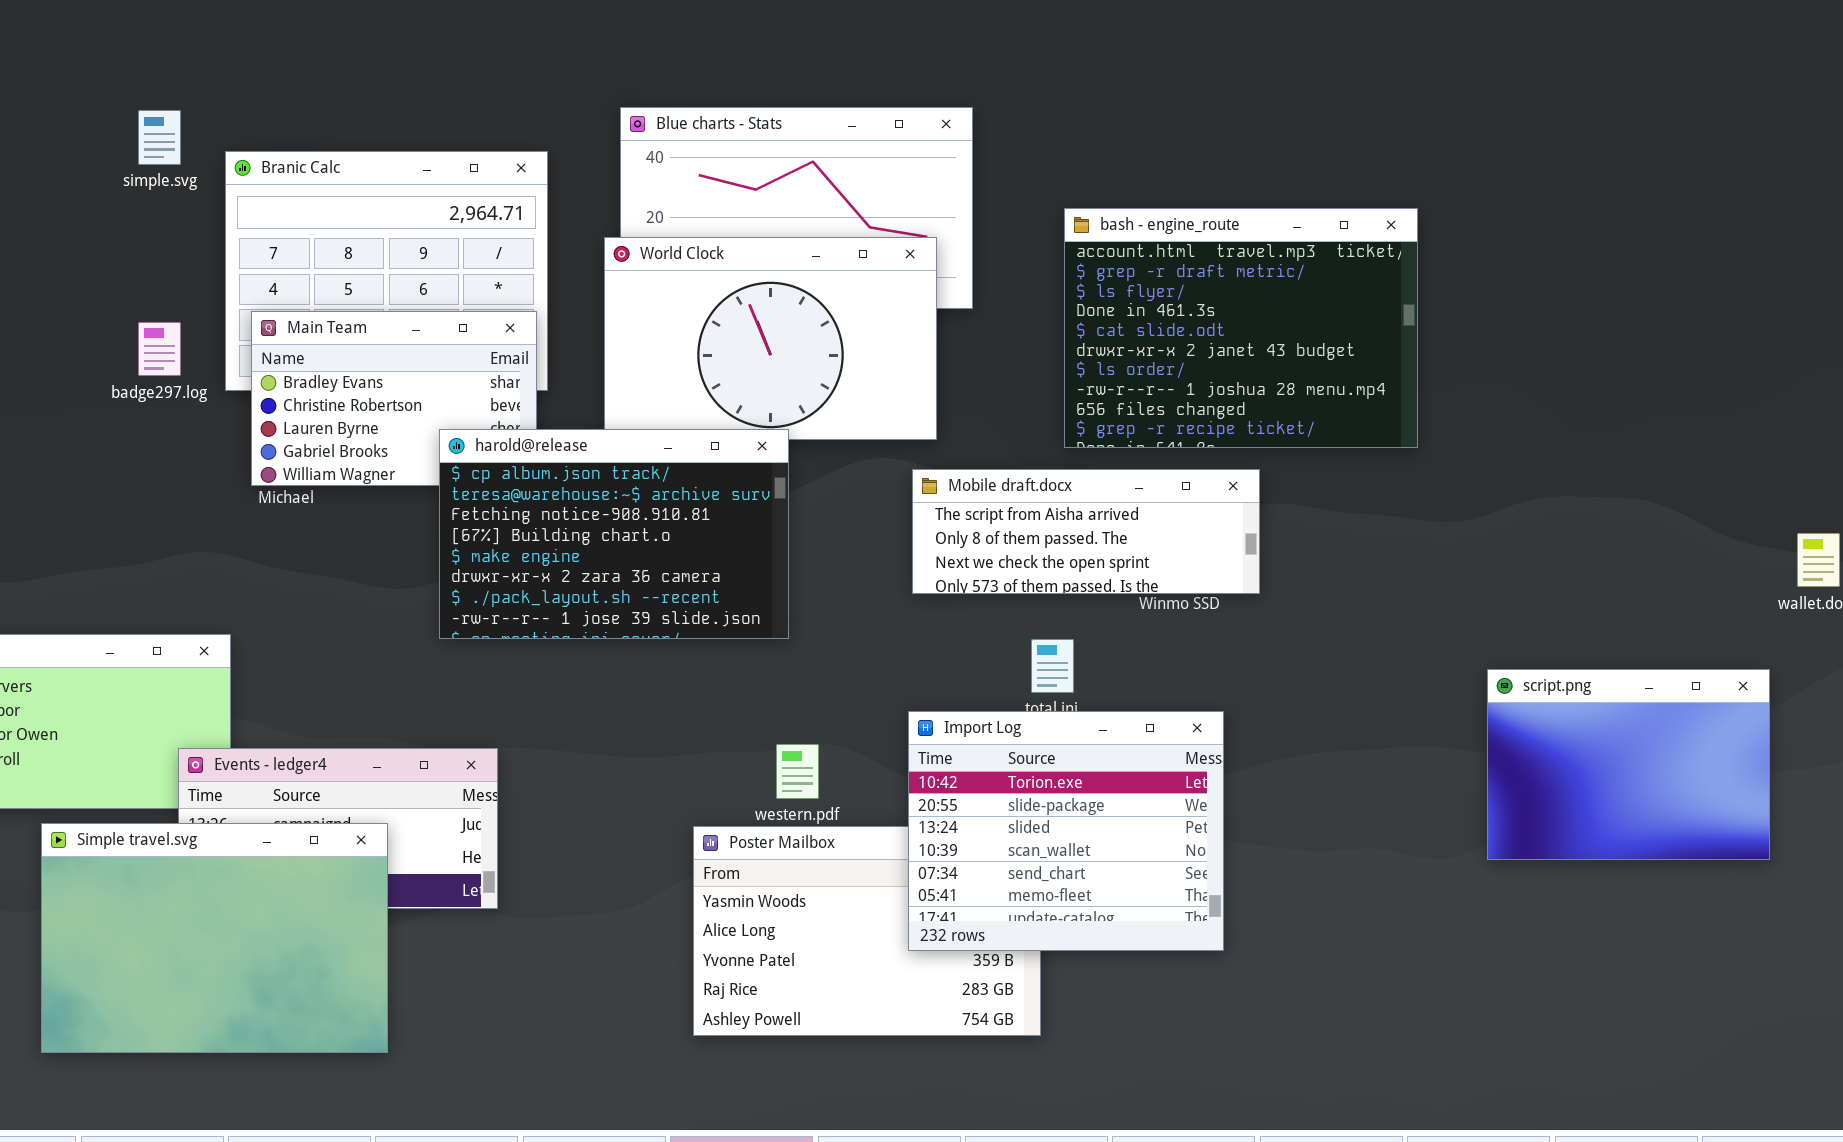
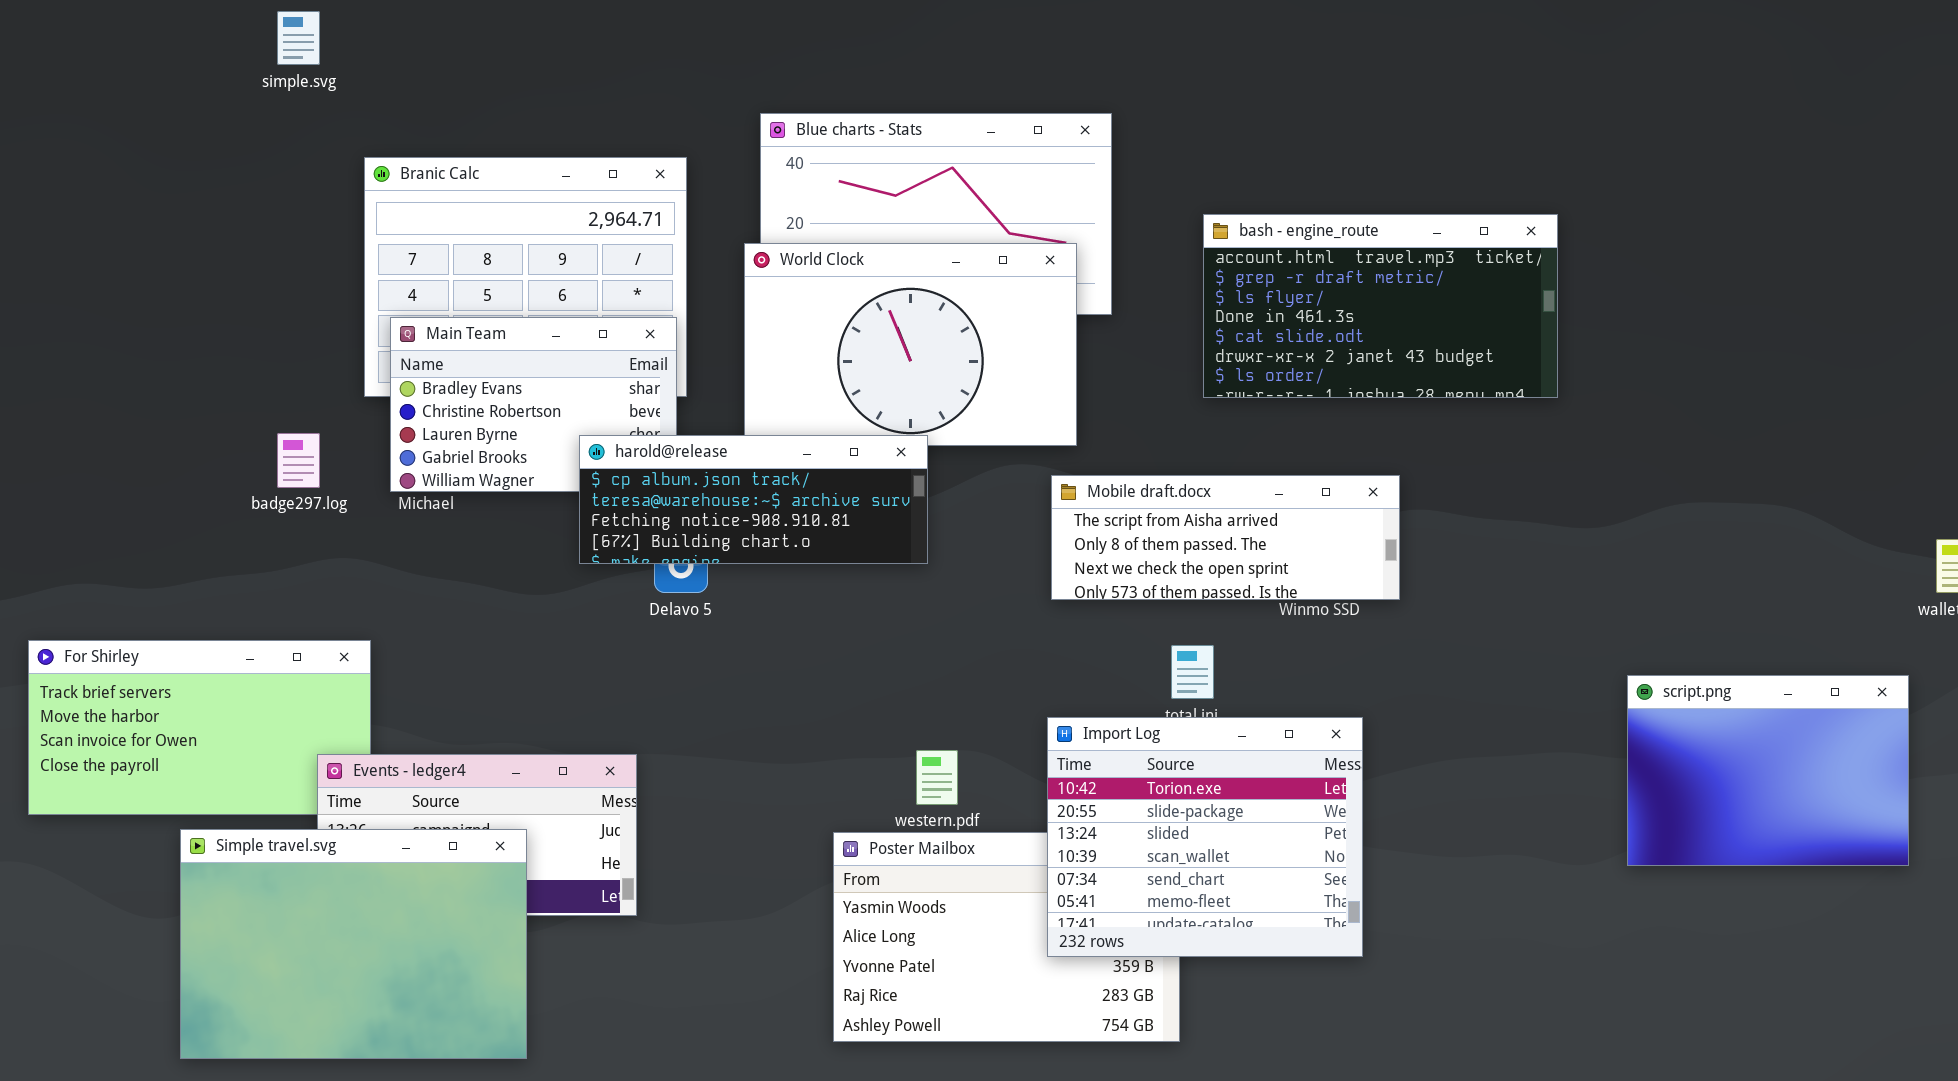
simple.svg: [138,110,181,165] -> [277,11,320,65], moved
bash - engine_route: [1064,208,1418,448] -> [1203,214,1558,398], resized
badge297.log: [138,322,181,376] -> [277,433,320,488], moved
harold@release: [439,429,789,639] -> [579,435,928,564], resized

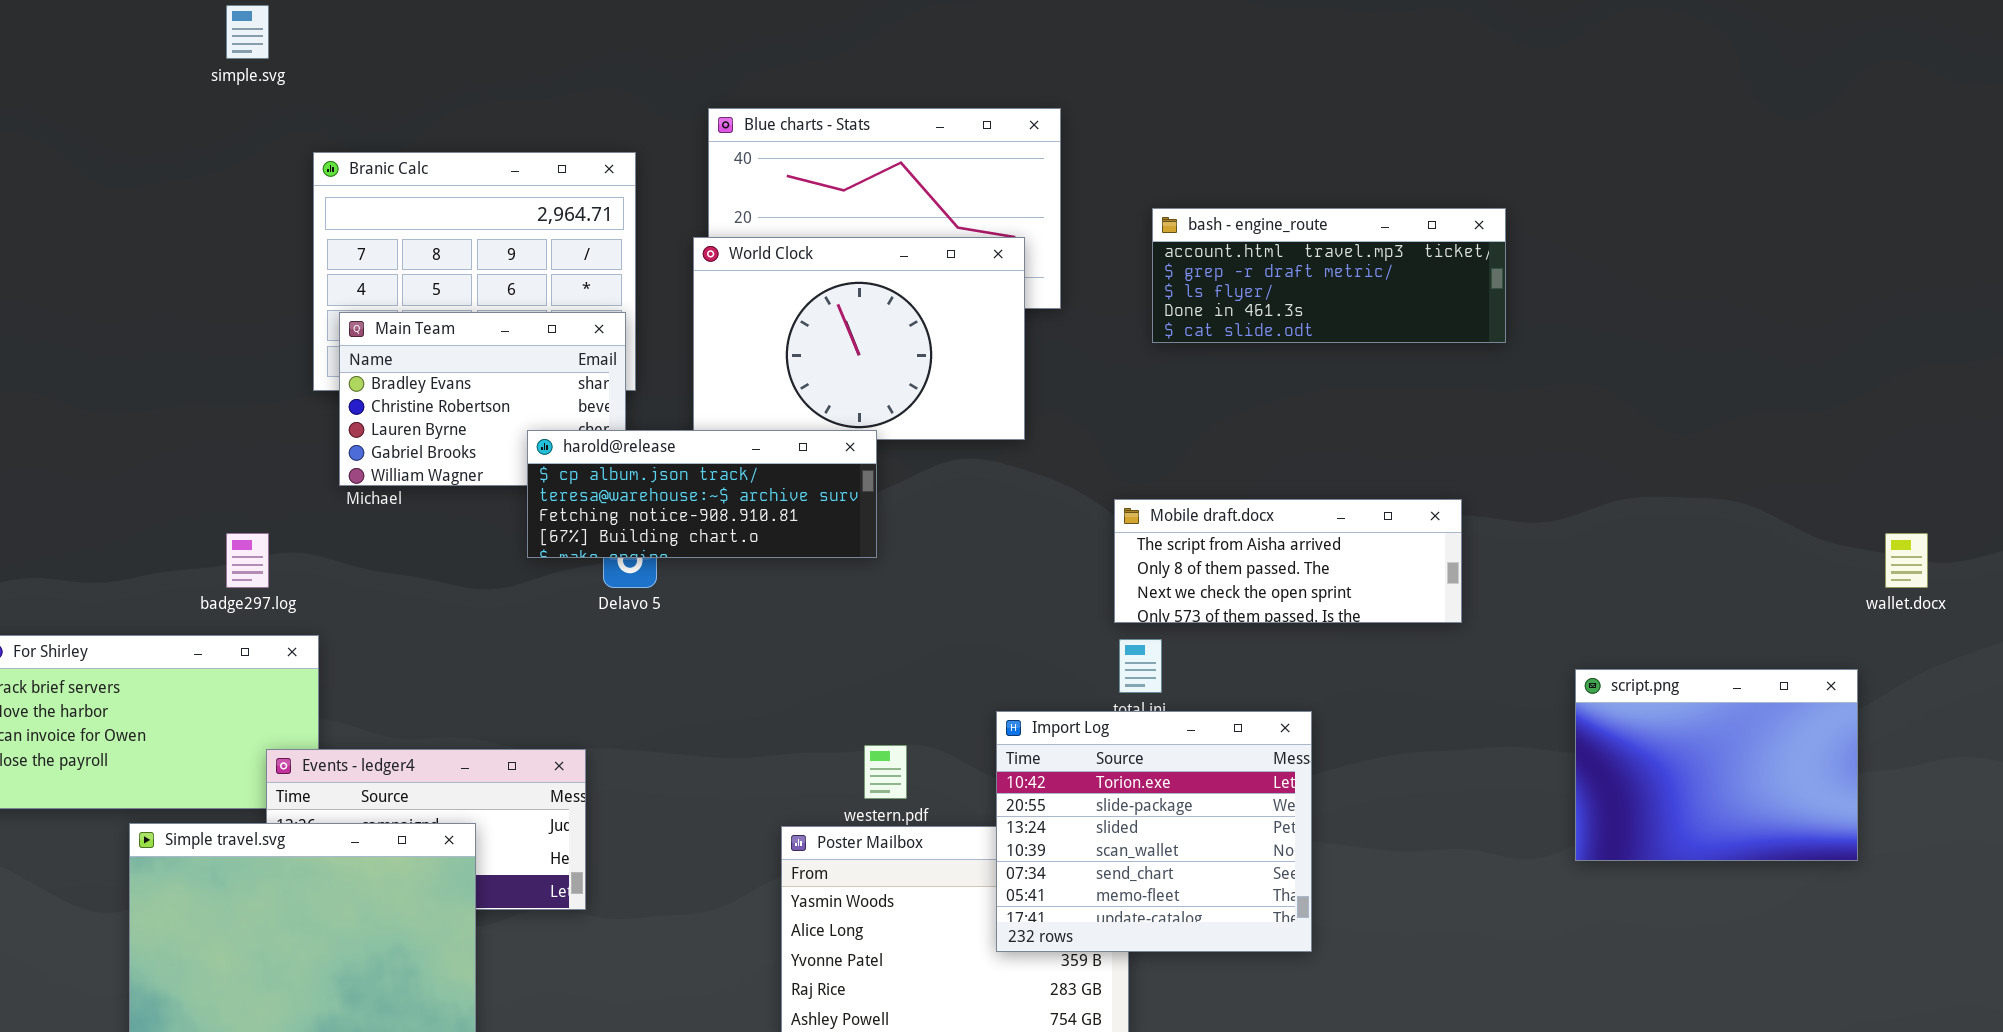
bash - engine_route: [1203,214,1558,398] -> [1152,208,1506,343], resized
badge297.log: [277,433,320,488] -> [226,533,269,588], moved
Mobile draft.docx: [1051,475,1400,600] -> [1114,499,1462,623], moved

